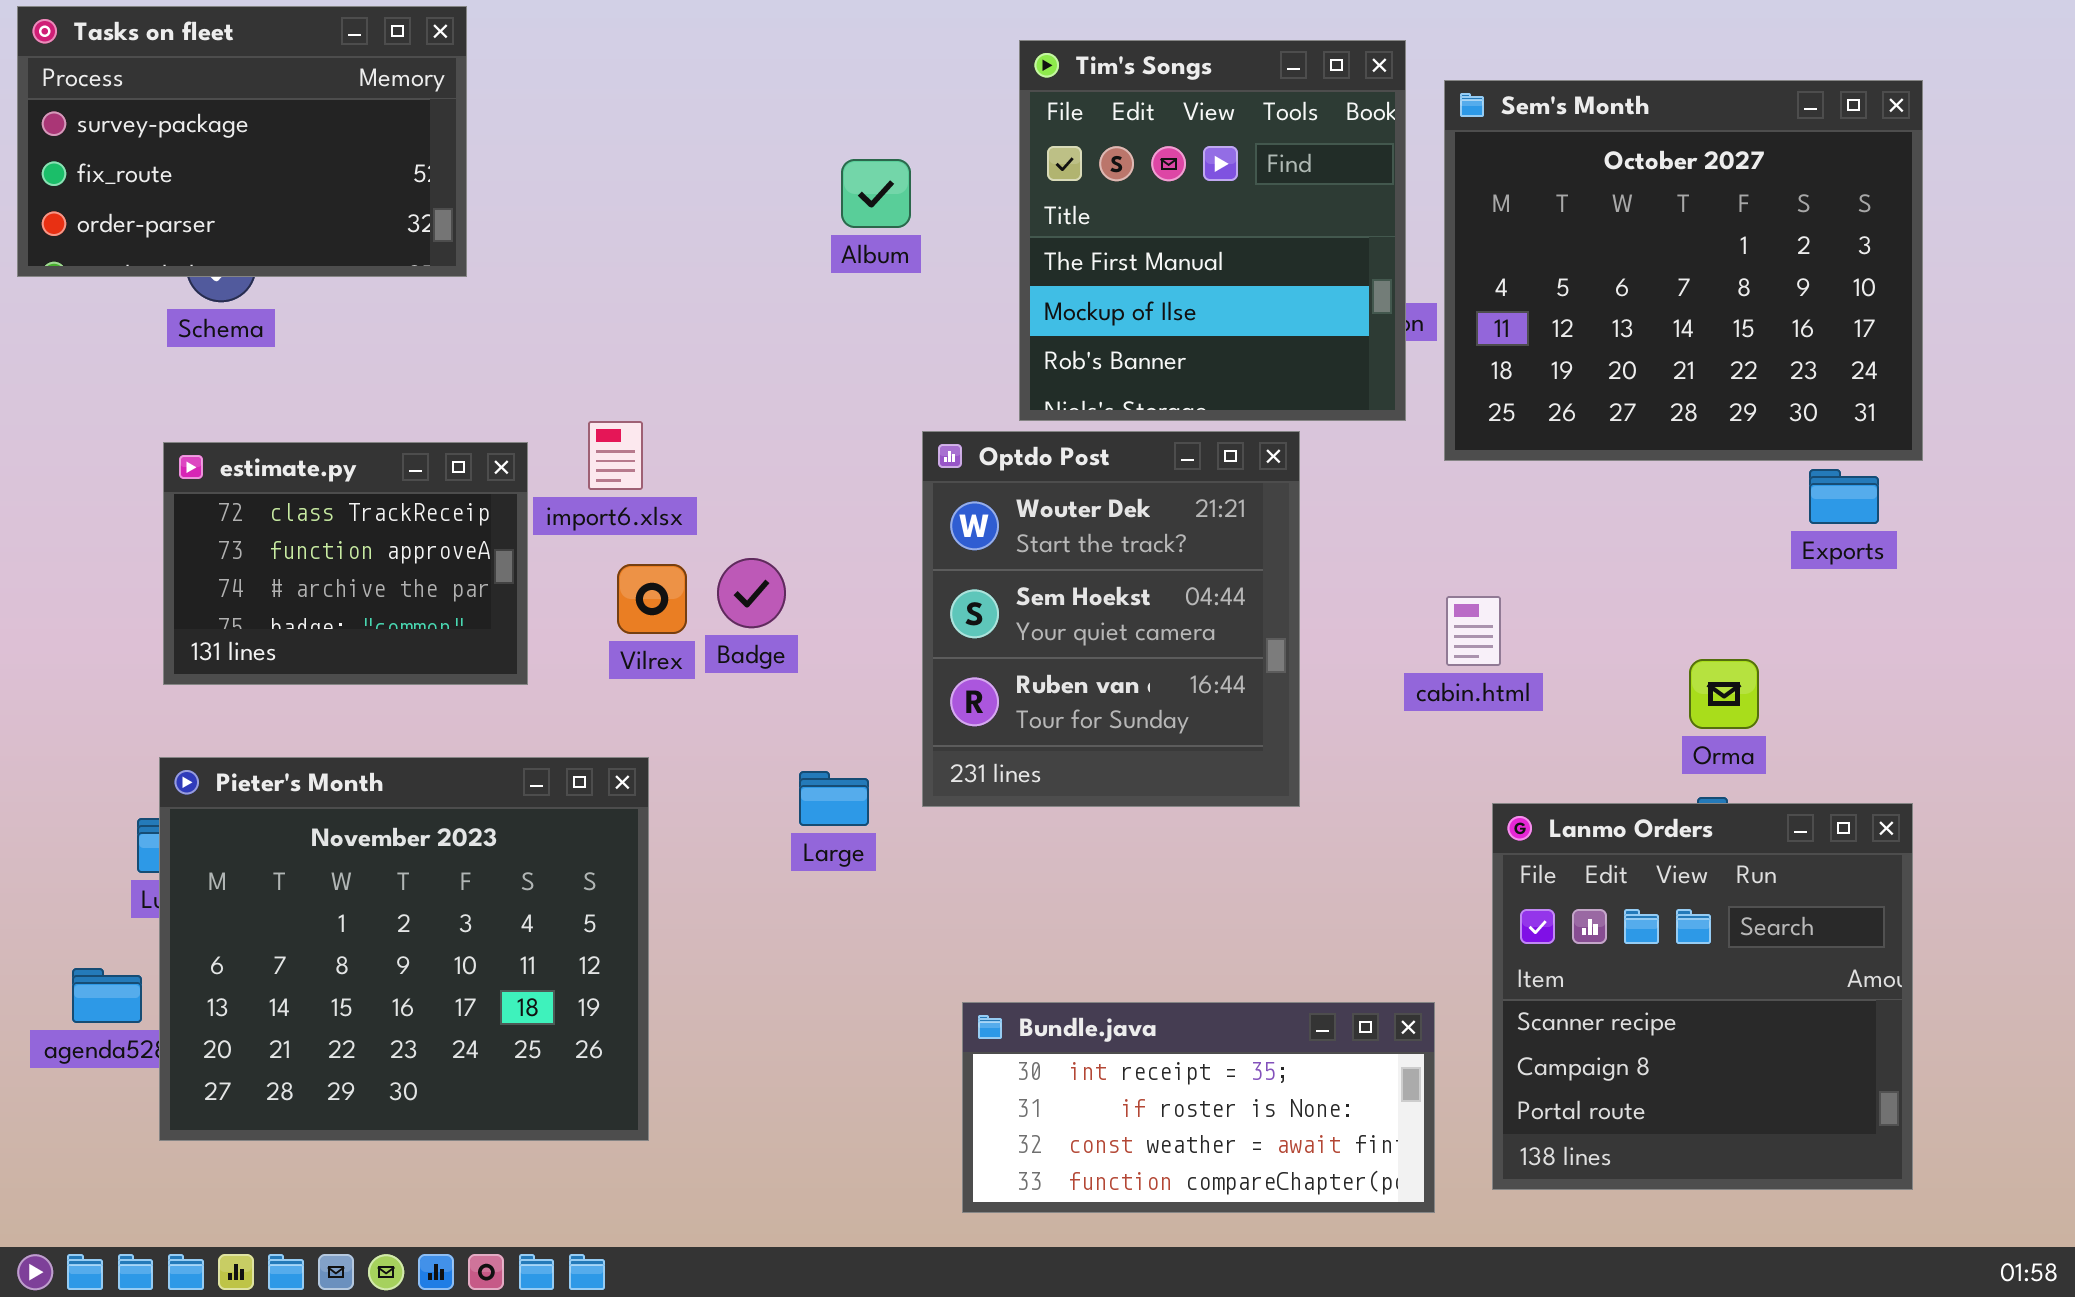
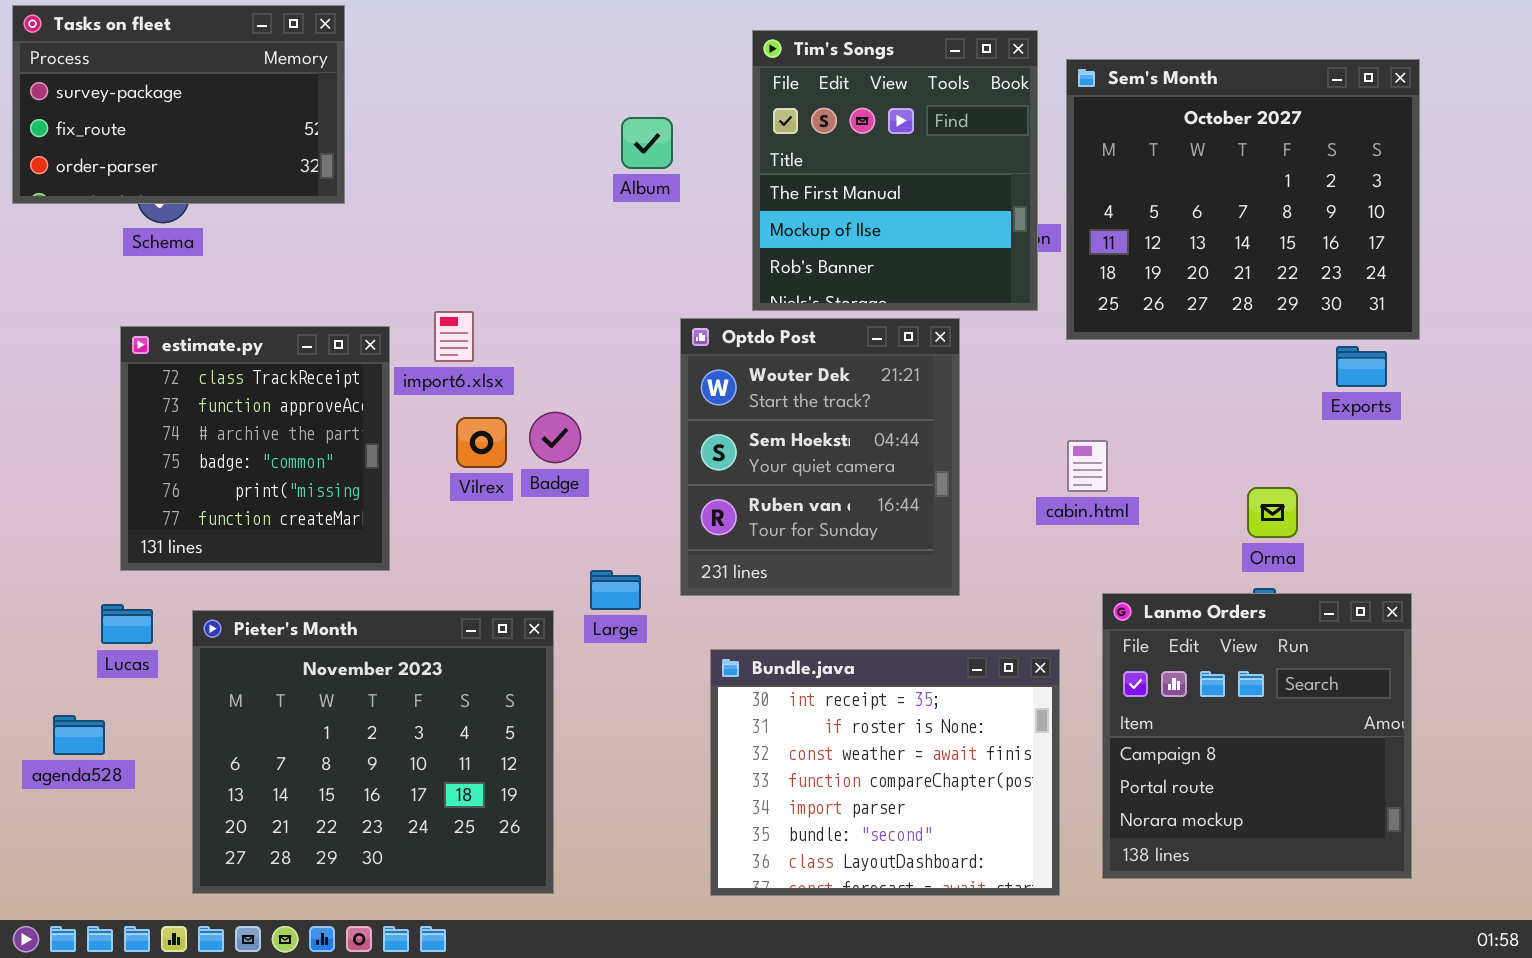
estimate.py: [163,442,528,685] -> [120,326,390,571], resized
Pieter's Month: [159,757,649,1141] -> [192,610,554,894], moved
Lanmo Orders: [1492,803,1913,1190] -> [1102,593,1412,879], scrolled down 1 row
Bundle.java: [962,1002,1435,1213] -> [710,649,1060,896], resized

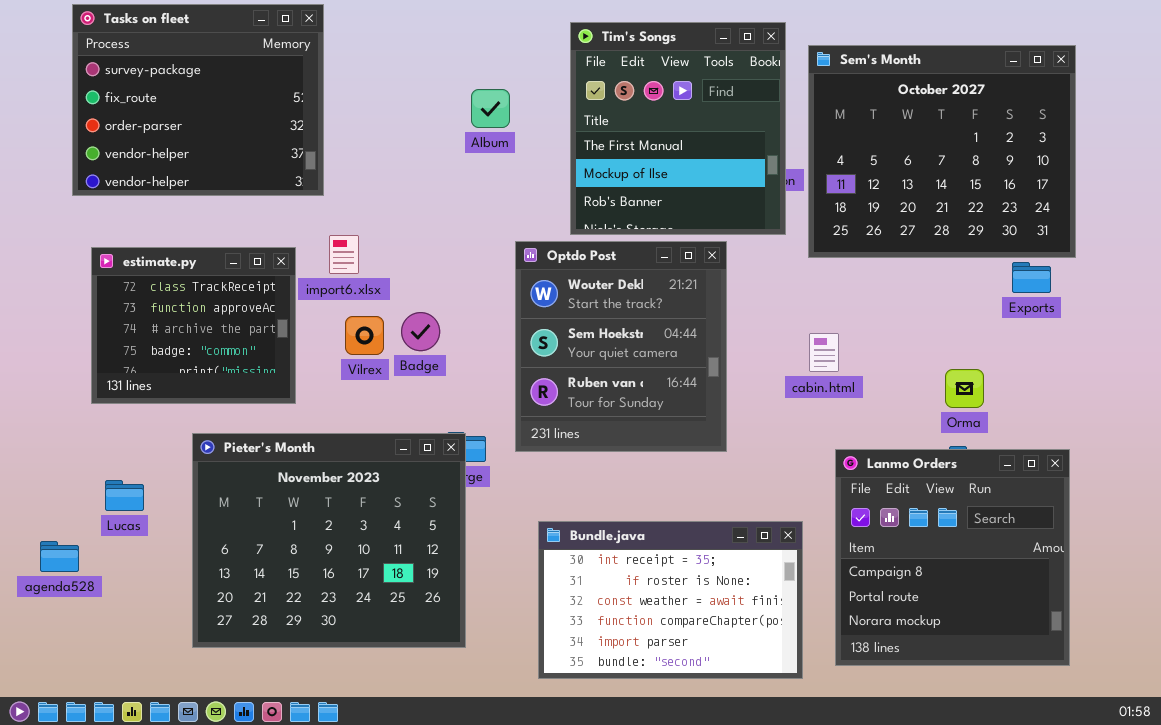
Tasks on fleet: [12,5,345,204] -> [72,4,324,196], moved, resized
estimate.py: [120,326,390,571] -> [91,247,296,404], resized
Lucas: [101,604,153,644] -> [105,480,144,511], moved
Pieter's Month: [192,610,554,894] -> [192,433,466,648], moved
Bundle.java: [710,649,1060,896] -> [538,521,803,679], resized

